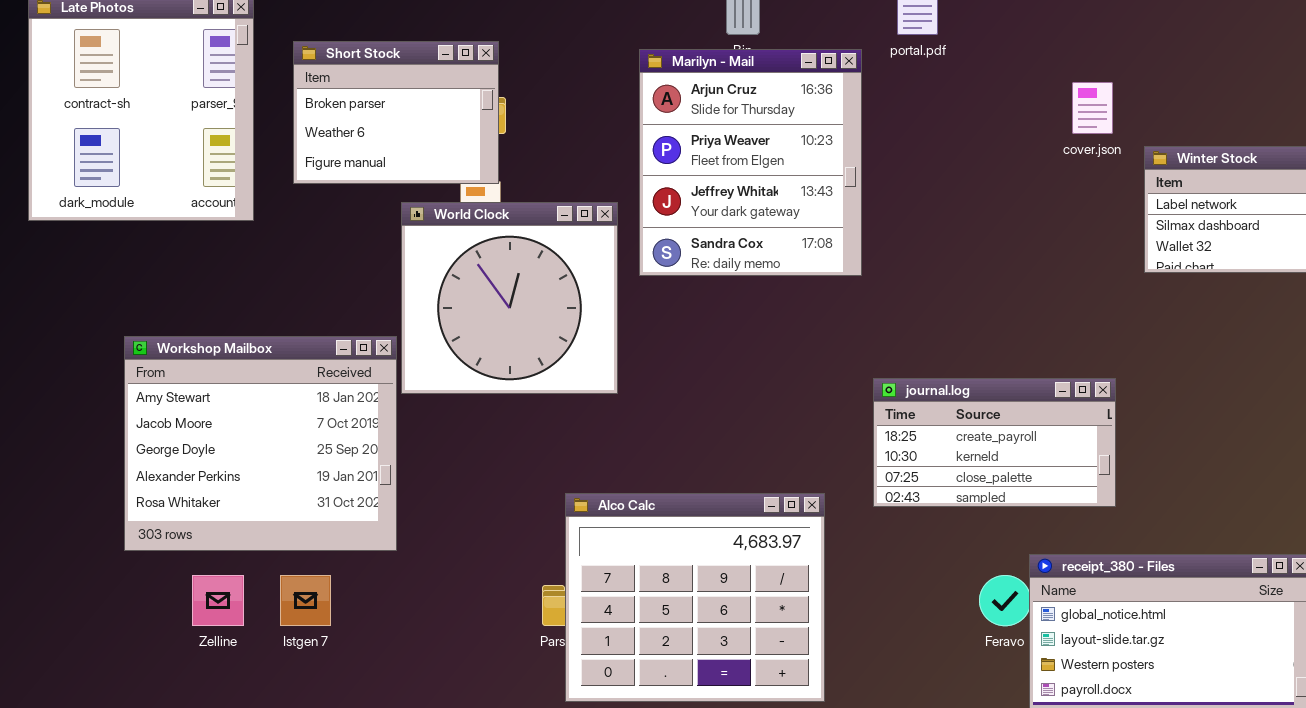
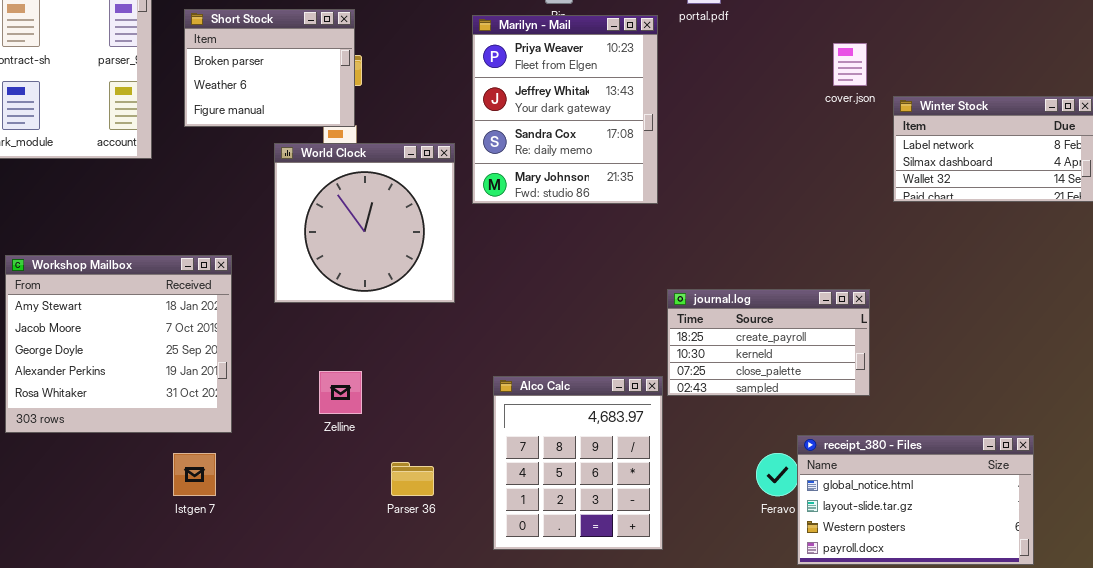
Marilyn - Mail: [639,49,862,276] -> [472,15,658,204], scrolled down 1 row
Workshop Mailbox: [124,336,397,551] -> [5,255,232,433], moved
Alco Calc: [565,493,825,702] -> [493,376,663,550], moved, resized
Zelline: [192,575,244,626] -> [319,371,362,414], moved

